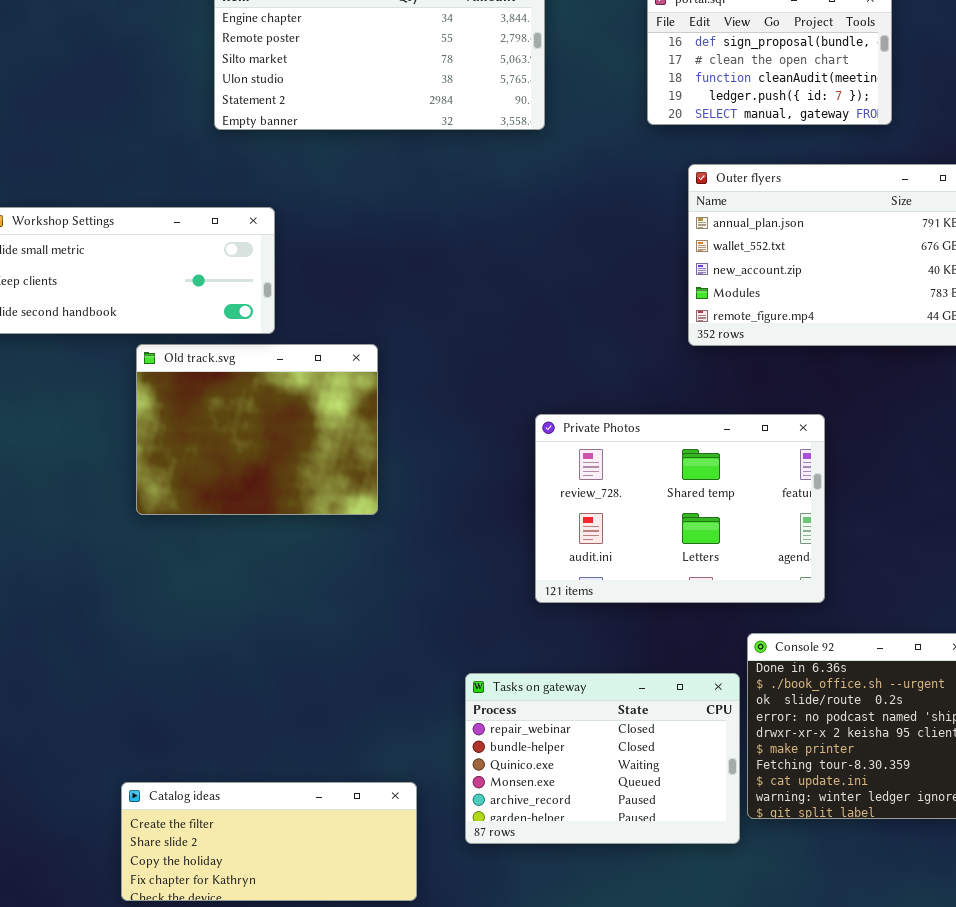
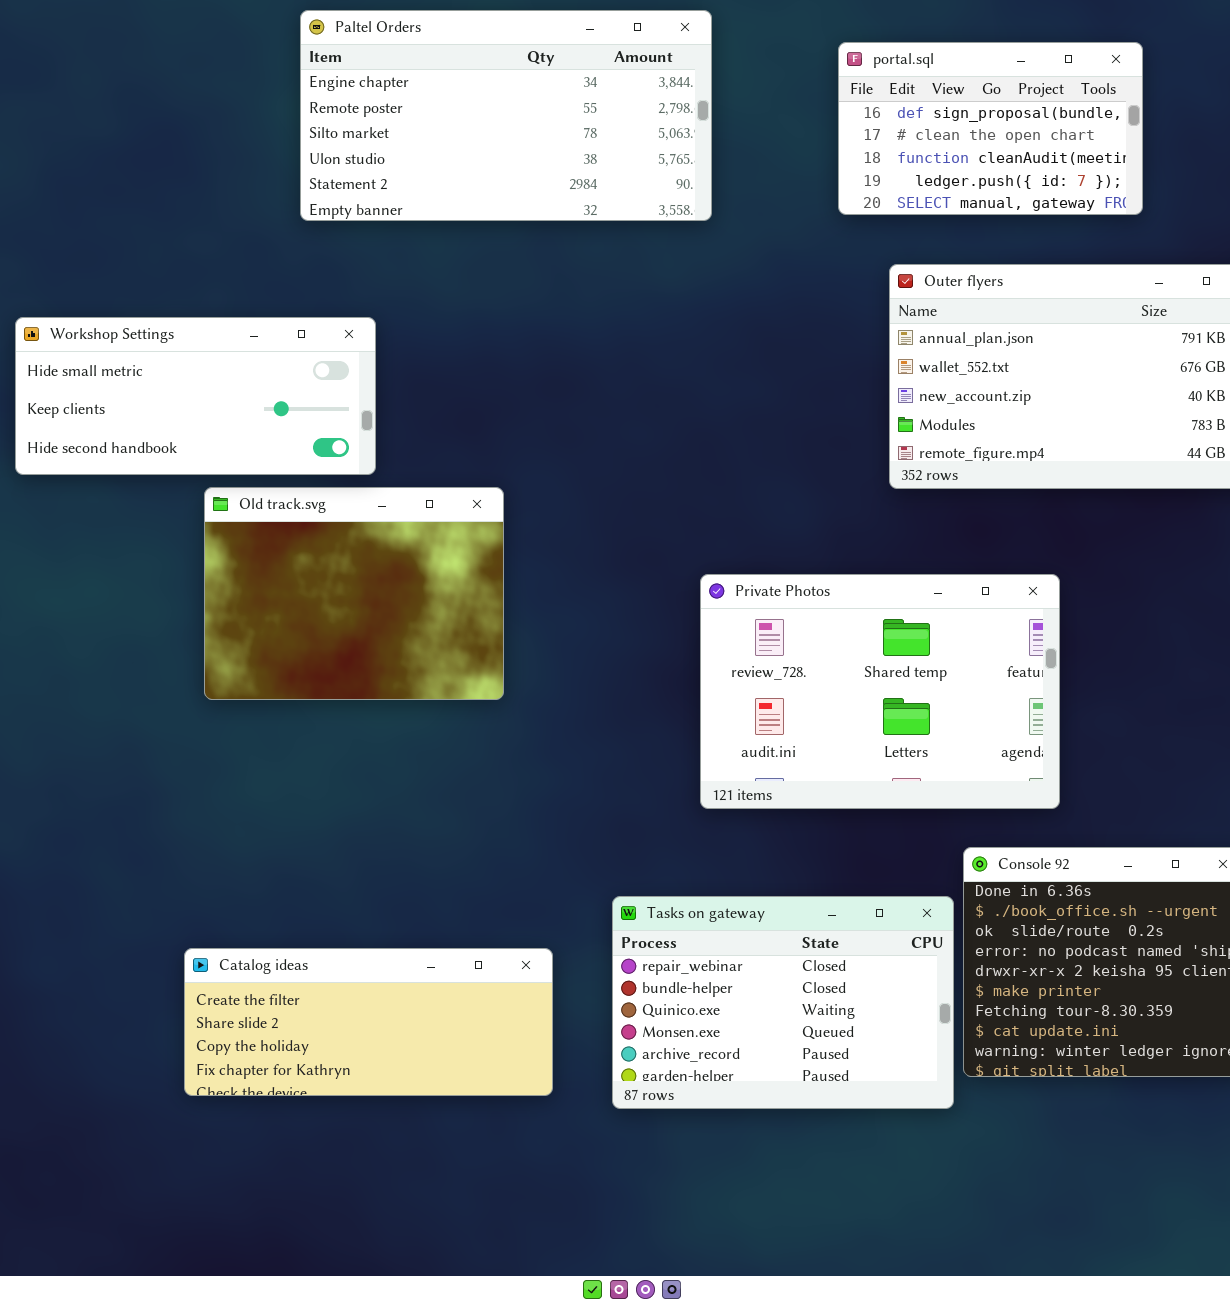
Catalog ideas: [121,782,417,901] -> [184,948,553,1096], moved

